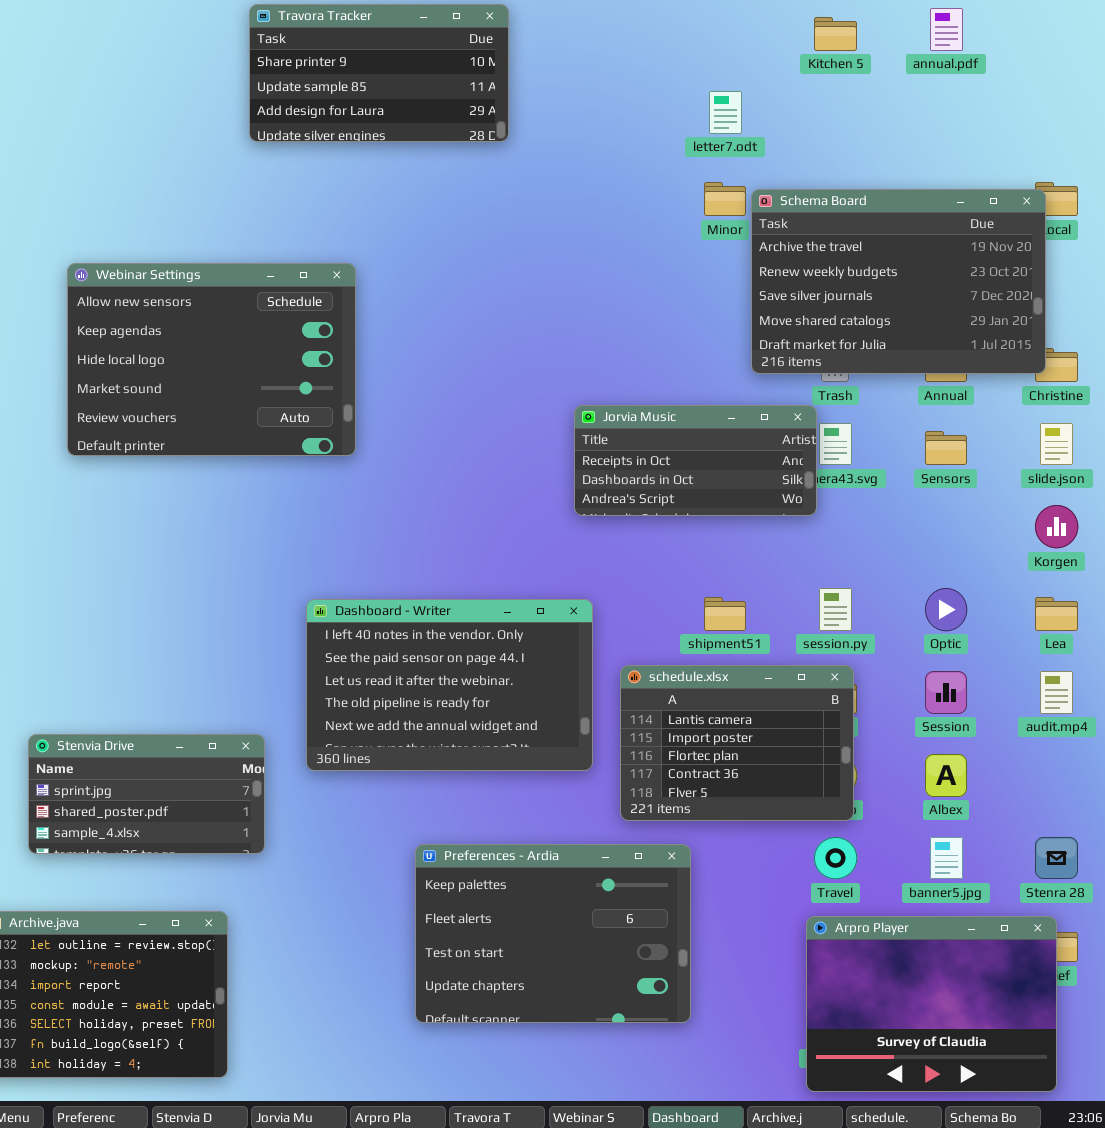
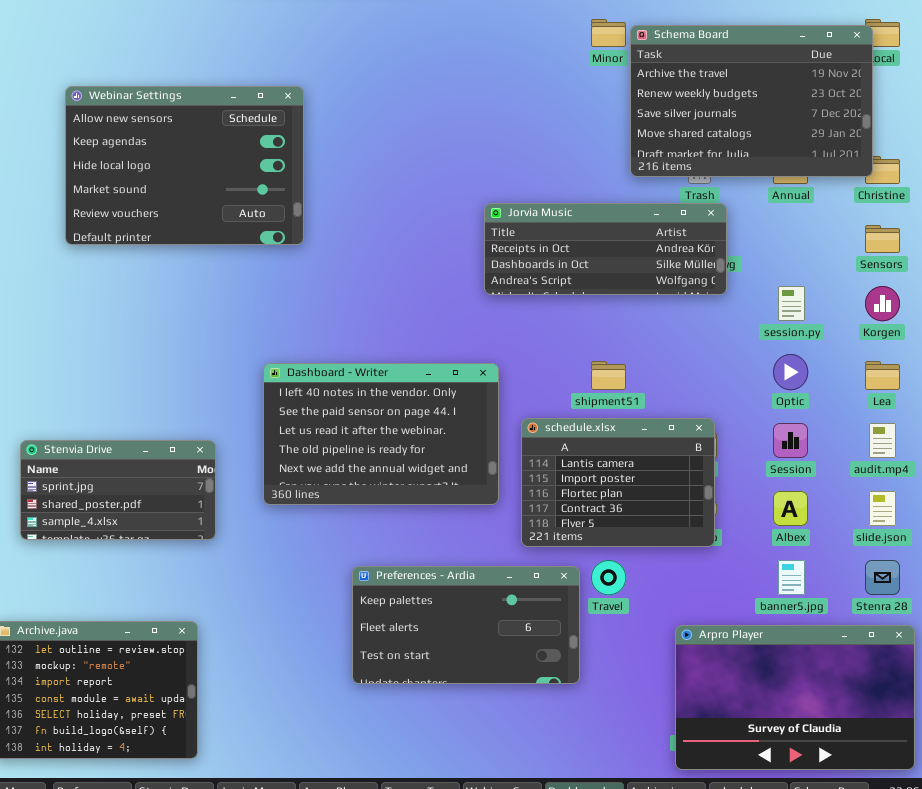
Jorvia Music: [574,405,817,516] -> [484,203,727,295], resized
slide.json: [1040,423,1073,465] -> [869,491,896,526], moved
Sensors: [925,431,967,465] -> [865,225,900,253], moved
session.py: [819,588,852,631] -> [778,286,805,321], moved
Stenvia Drive: [28,734,265,854] -> [20,440,216,540], moved
Travel: [814,837,857,879] -> [591,560,626,595], moved
Preferences - Ardia: [415,844,691,1023] -> [352,566,580,684], resized
Arpro Player: [806,916,1057,1092] -> [675,625,915,770], resized

